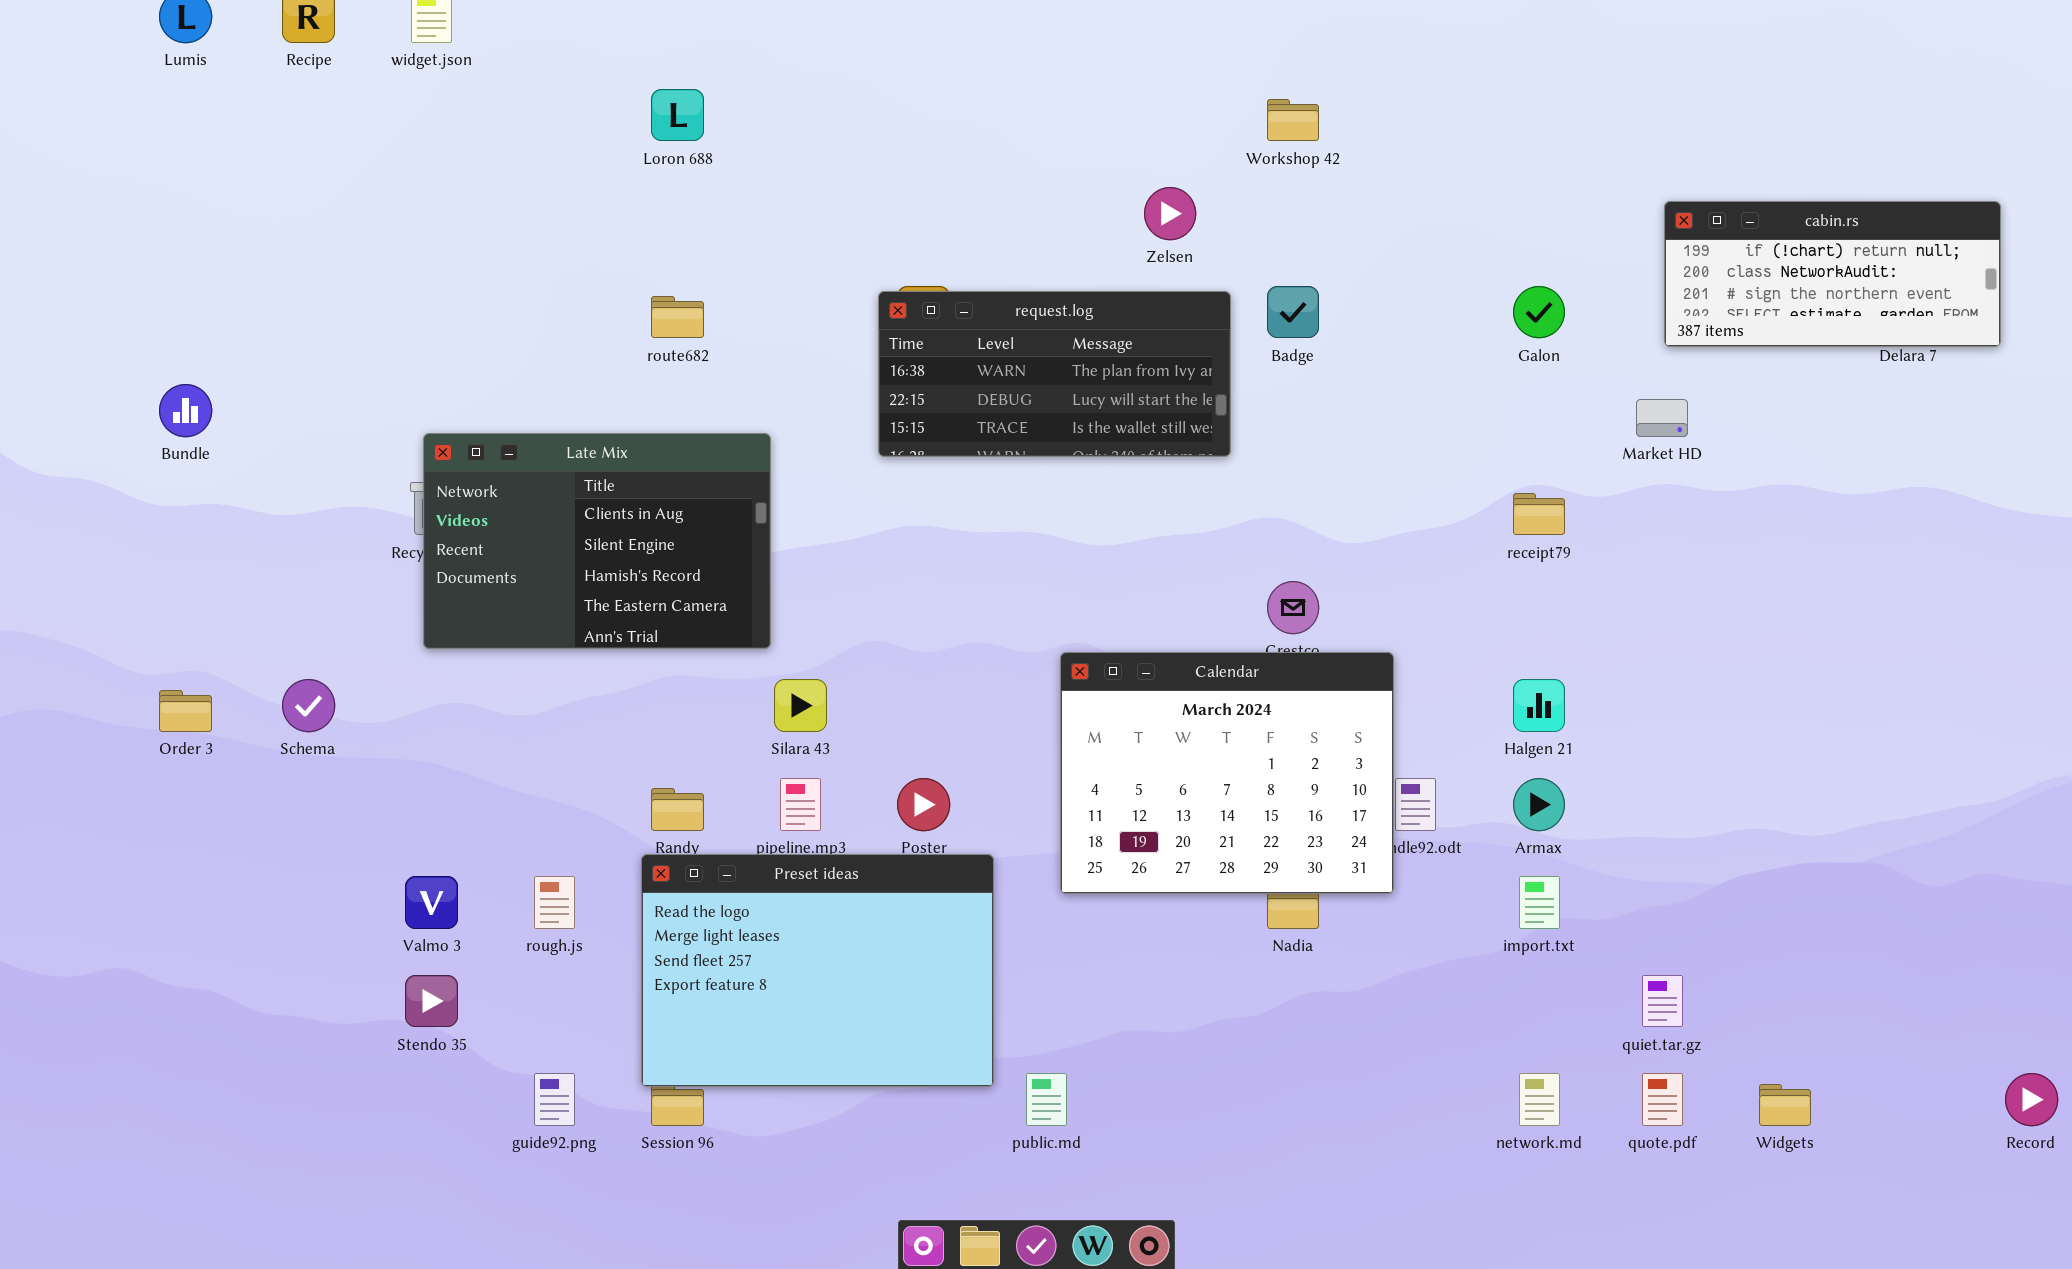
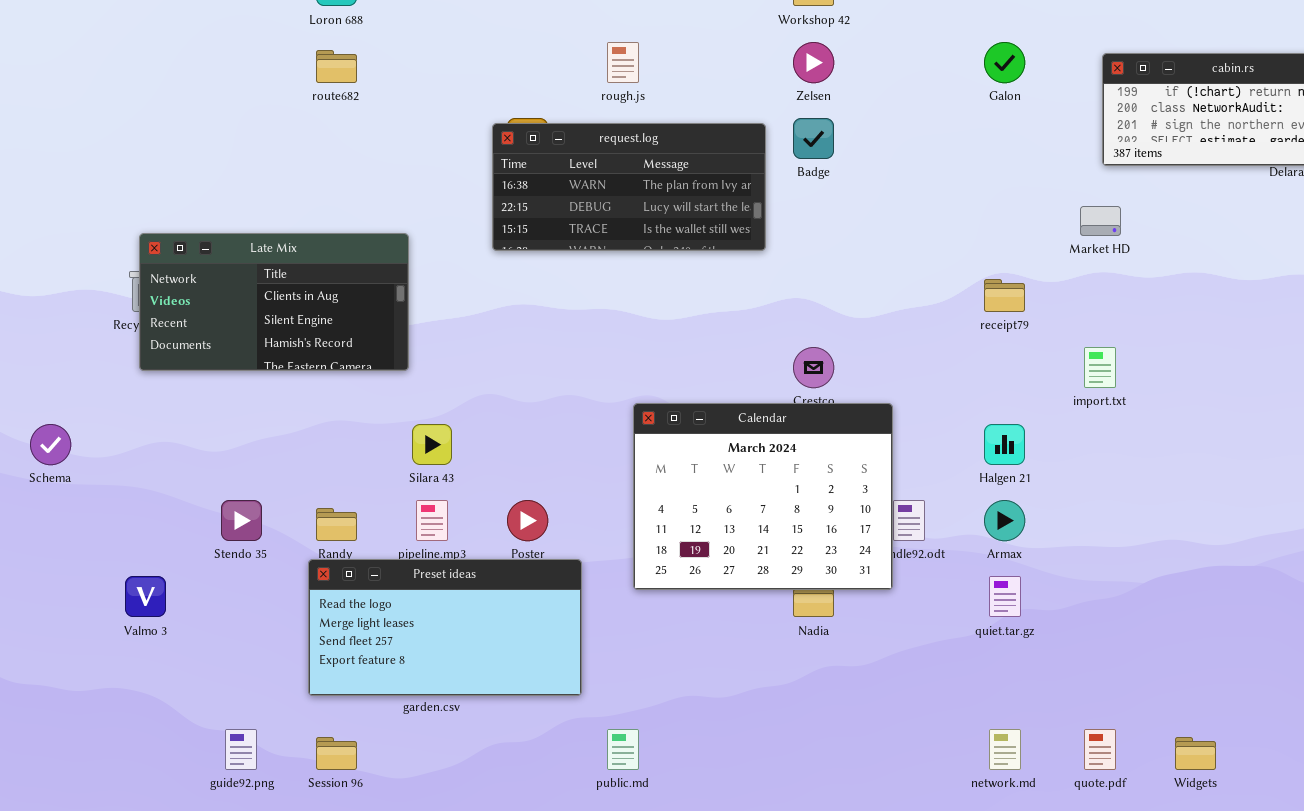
Zelsen: [1144,187,1196,240] -> [793,42,834,83], moved
Galon: [1513,286,1565,338] -> [984,42,1025,83], moved
route682: [651,296,704,338] -> [316,50,357,83], moved
Late Mix: [423,433,771,649] -> [139,233,409,371], resized
Preset ideas: [641,854,994,1087] -> [308,559,582,696], resized
rough.js: [534,876,575,929] -> [607,42,639,83], moved
import.txt: [1519,876,1560,929] -> [1084,347,1116,388], moved
Stendo 35: [405,975,458,1027] -> [221,500,262,541], moved
quiet.tar.gz: [1642,975,1683,1027] -> [989,576,1021,617], moved

